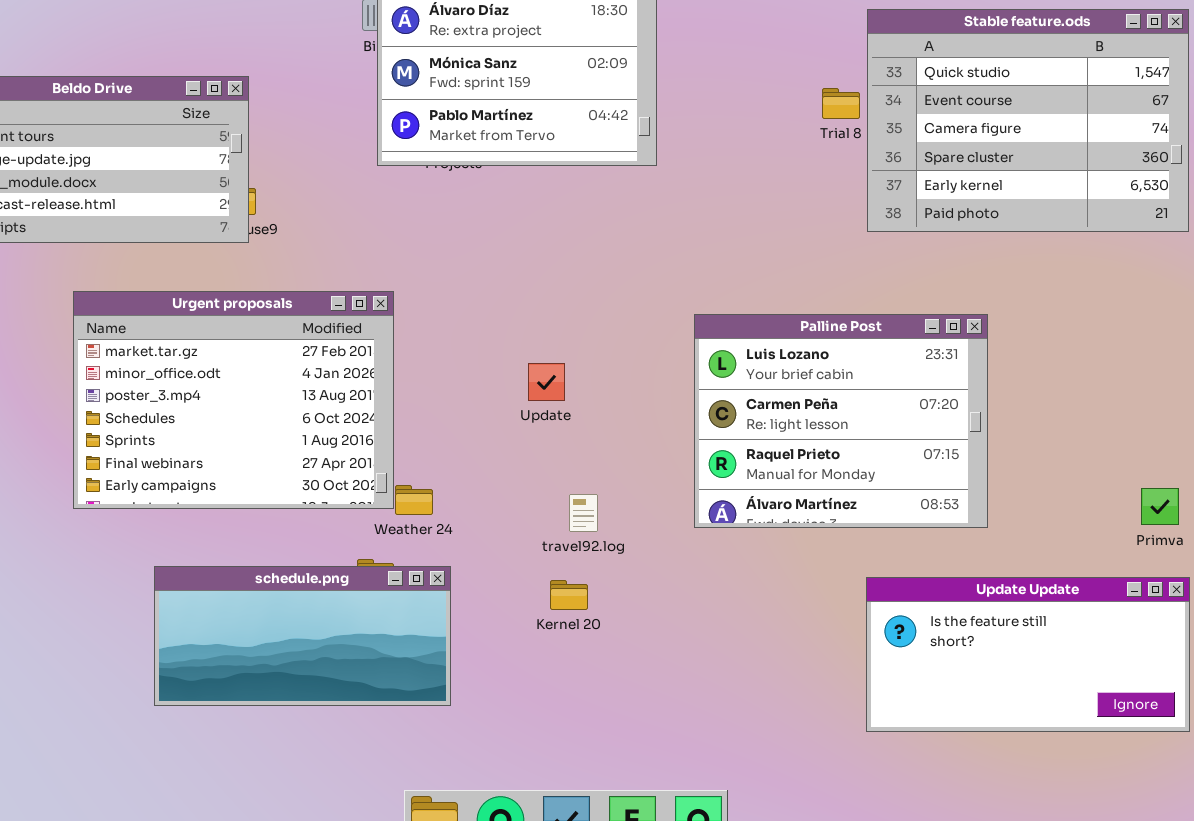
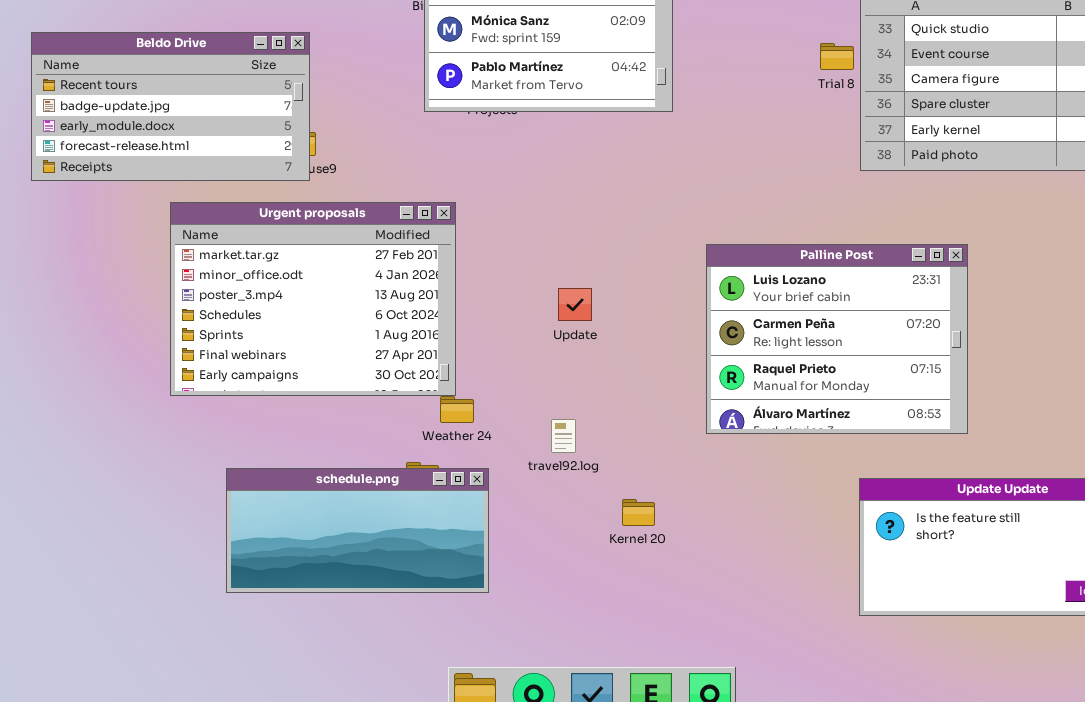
Urgent proposals: [73,291,394,509] -> [170,202,456,396], moved
travel92.log: [569,494,598,532] -> [551,419,576,453], moved
Kernel 20: [550,580,588,610] -> [622,499,655,526], moved

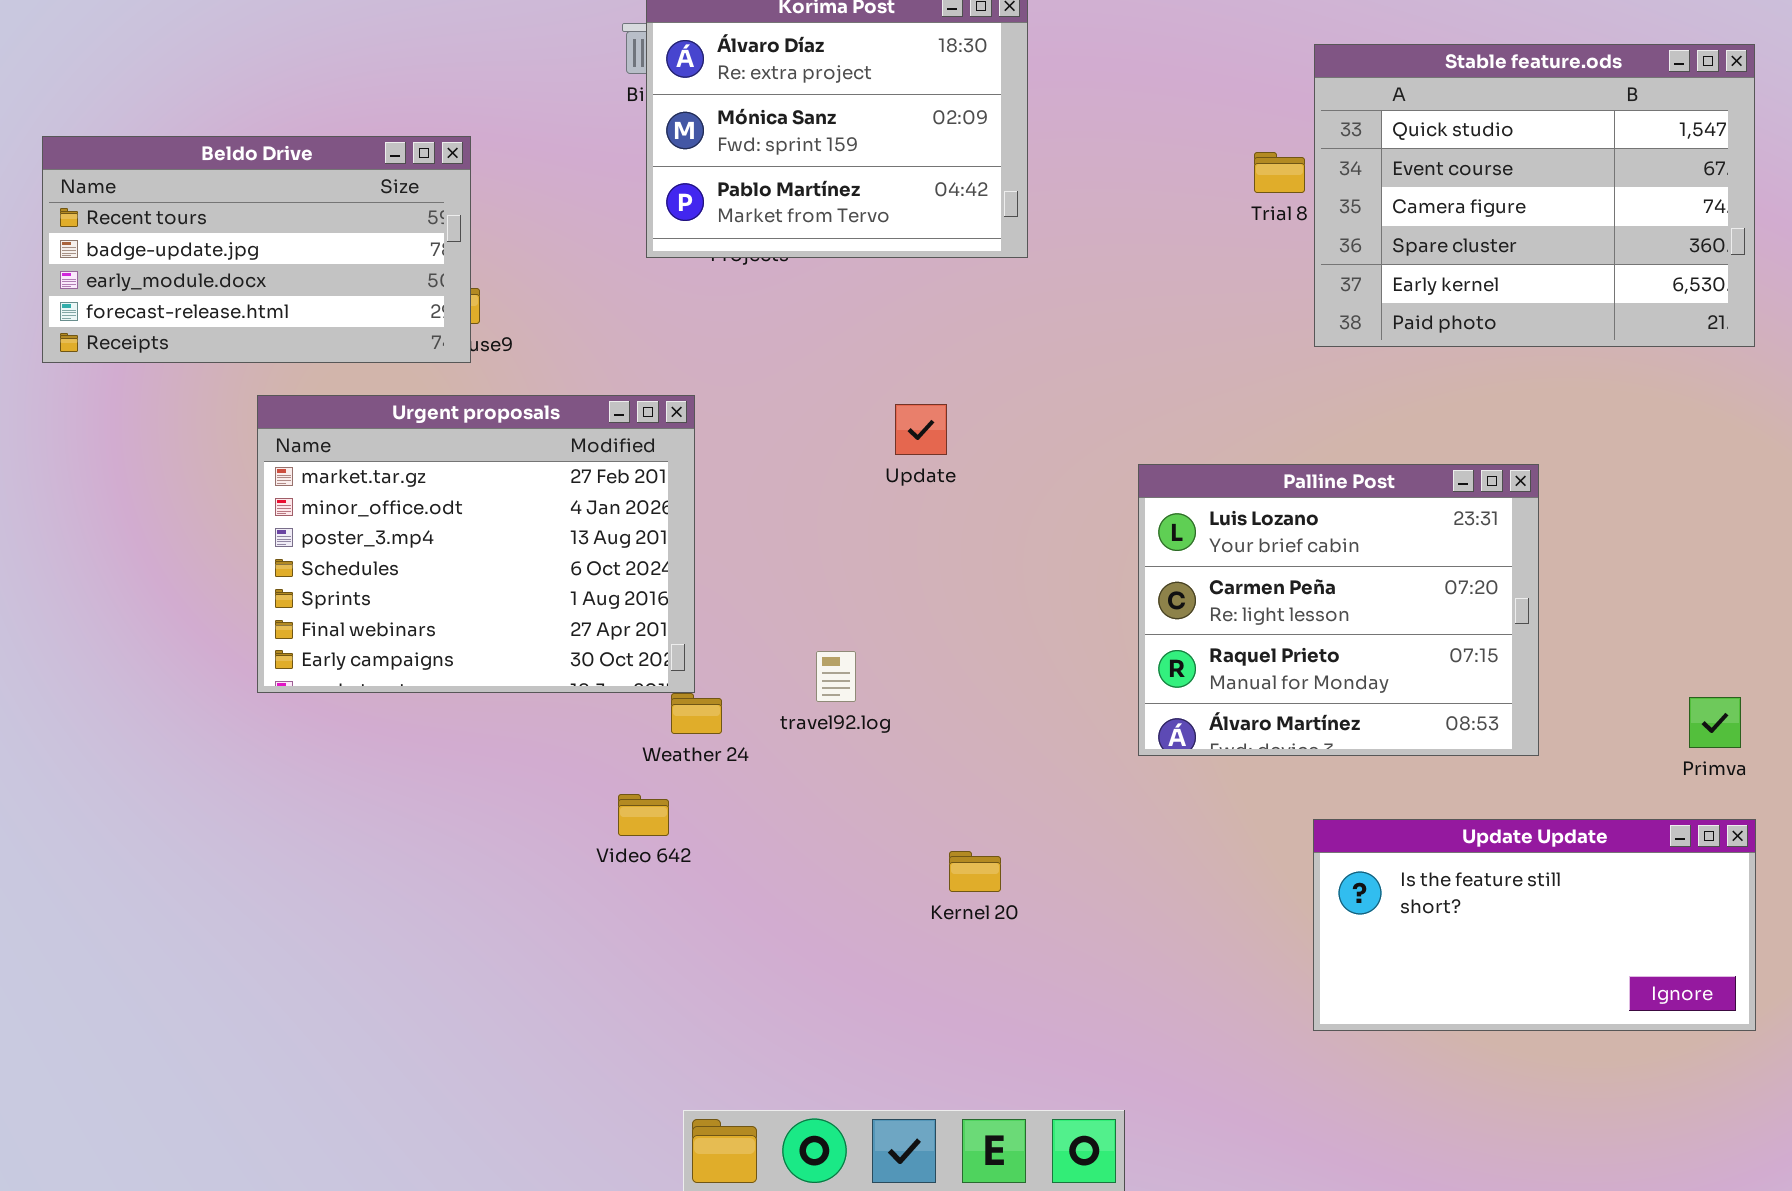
Palline Post: [706,244,968,434] -> [1138,464,1539,756], moved
Update: [558,288,592,321] -> [895,404,947,455], moved
travel92.log: [551,419,576,453] -> [816,651,856,702], moved
schedule.png: [226,468,489,593] -> none, closed

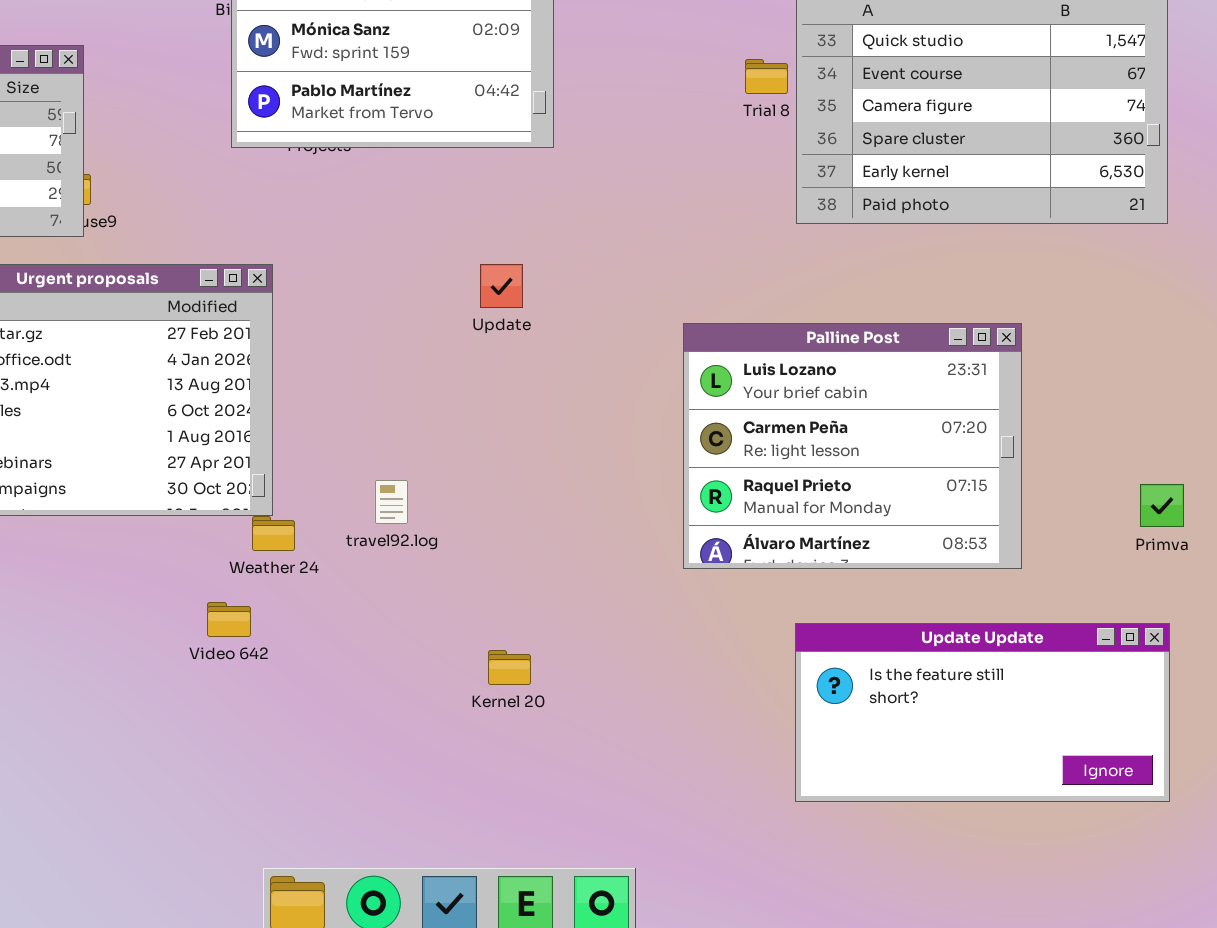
Update: [895,404,947,455] -> [480,264,523,308], moved
Palline Post: [1138,464,1539,756] -> [683,323,1022,569], moved
Primva: [1689,697,1741,748] -> [1140,484,1184,527], moved

